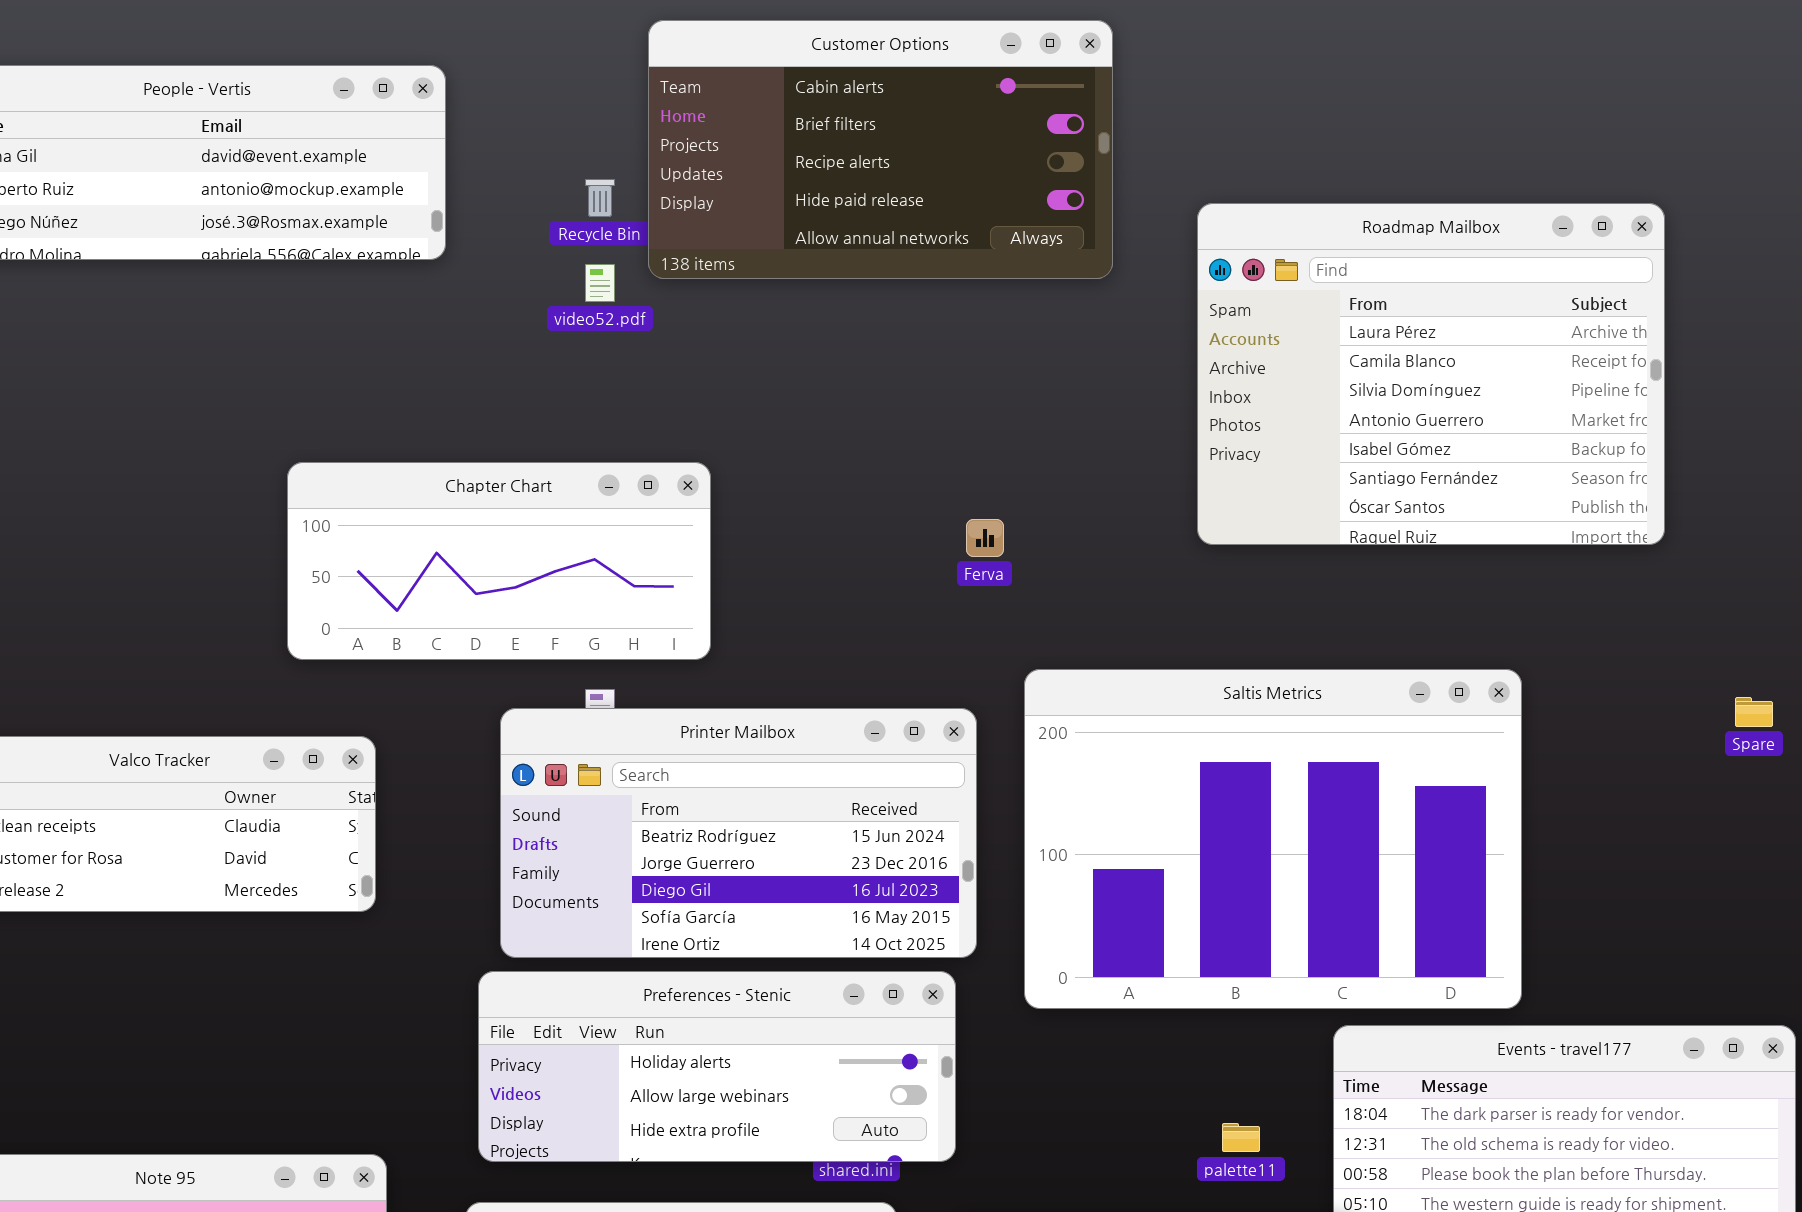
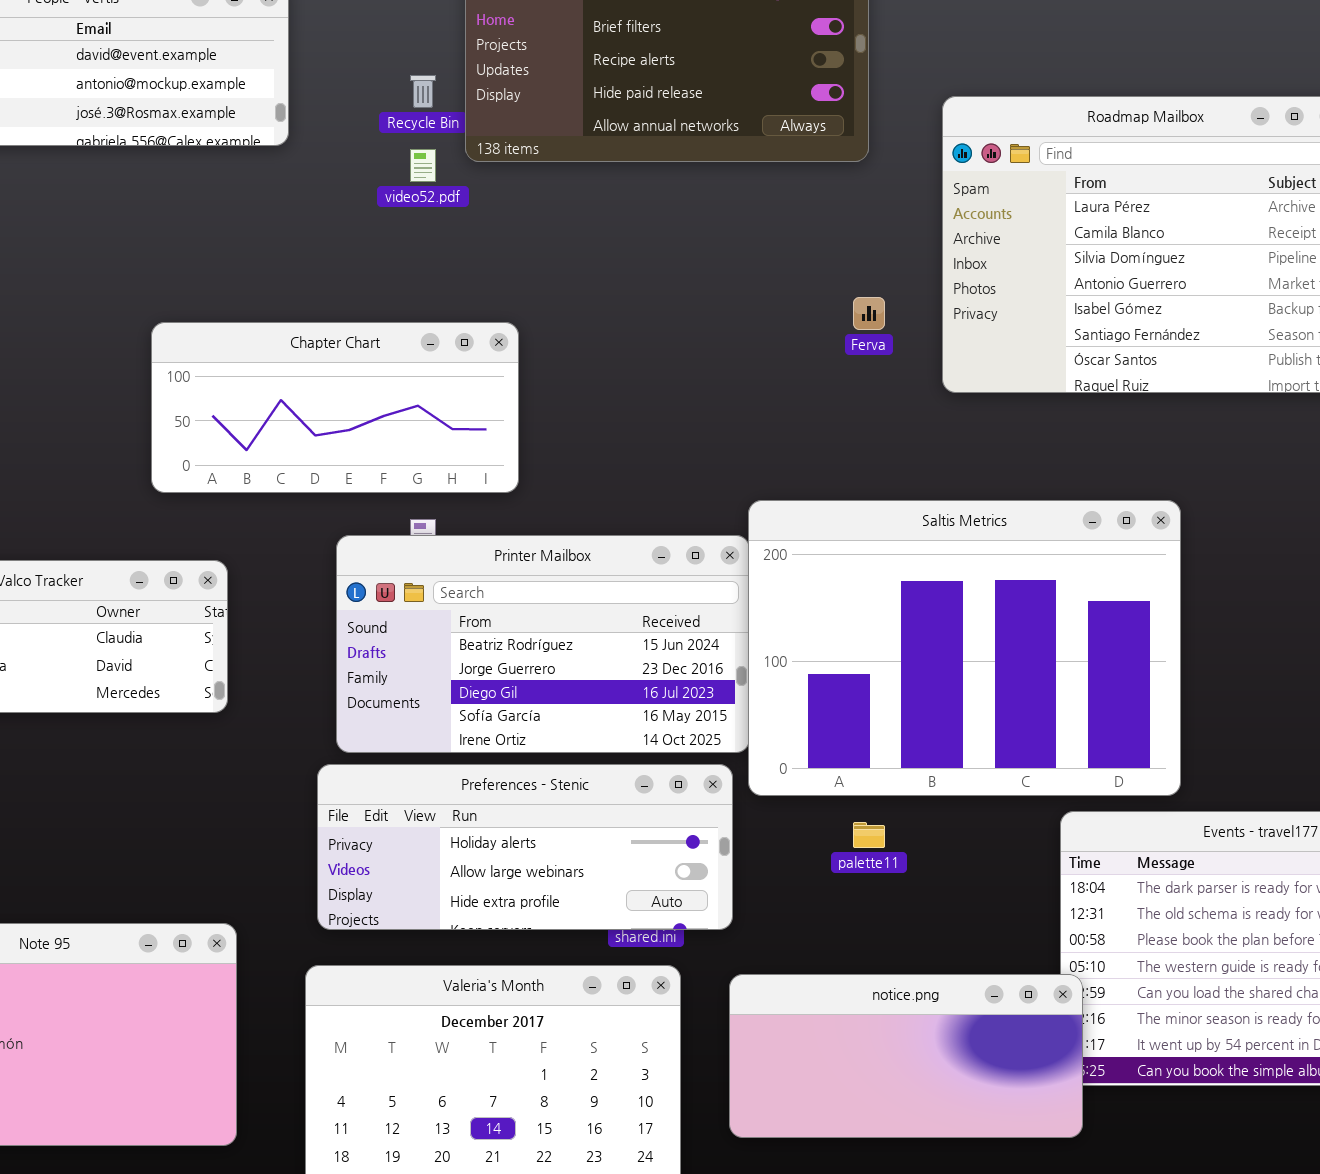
Ferva: [966,519,1004,557] -> [853,297,885,330], moved
Saltis Metrics: [1024,669,1522,1009] -> [748,500,1181,796], moved
palette11: [1222,1123,1260,1152] -> [853,822,885,848], moved

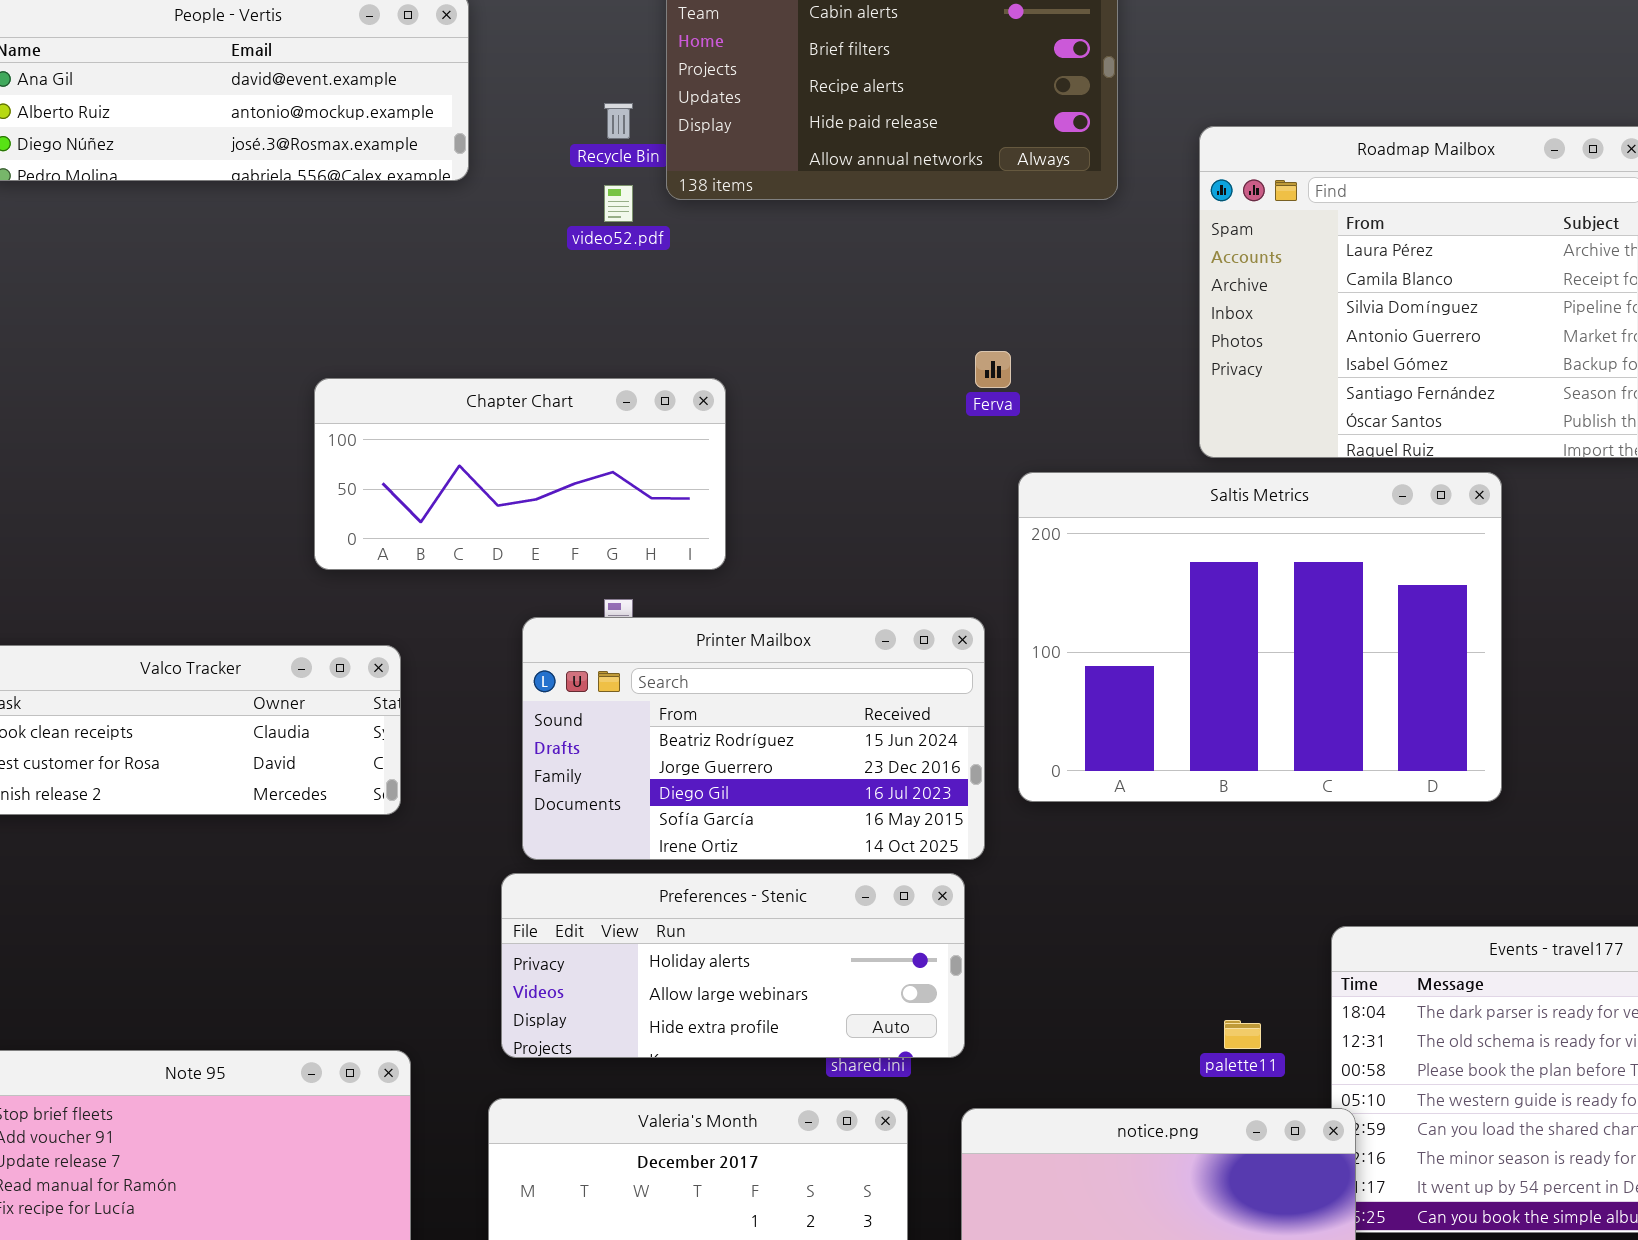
Ferva: [853,297,885,330] -> [975,351,1011,388], moved
Saltis Metrics: [748,500,1181,796] -> [1018,472,1502,802], moved
palette11: [853,822,885,848] -> [1224,1020,1261,1049], moved

